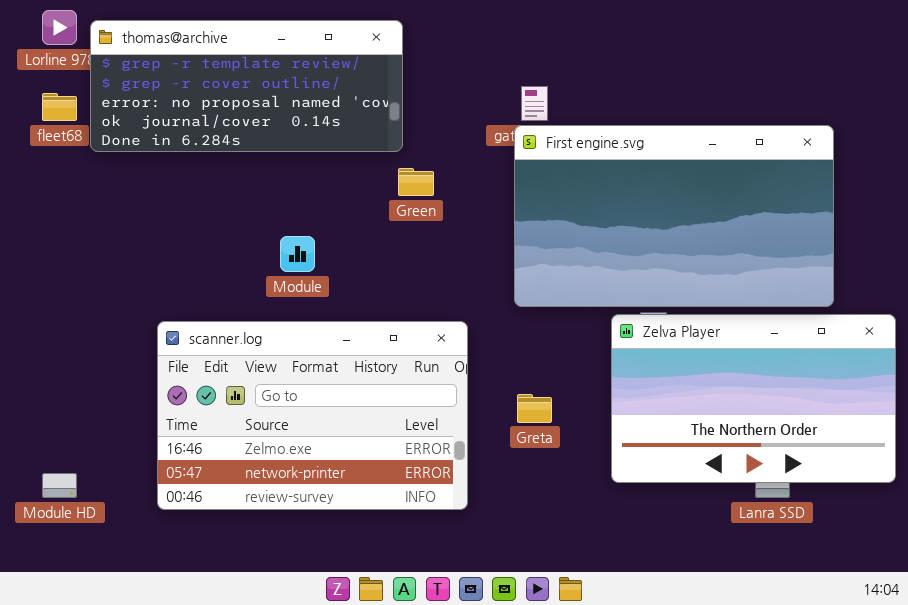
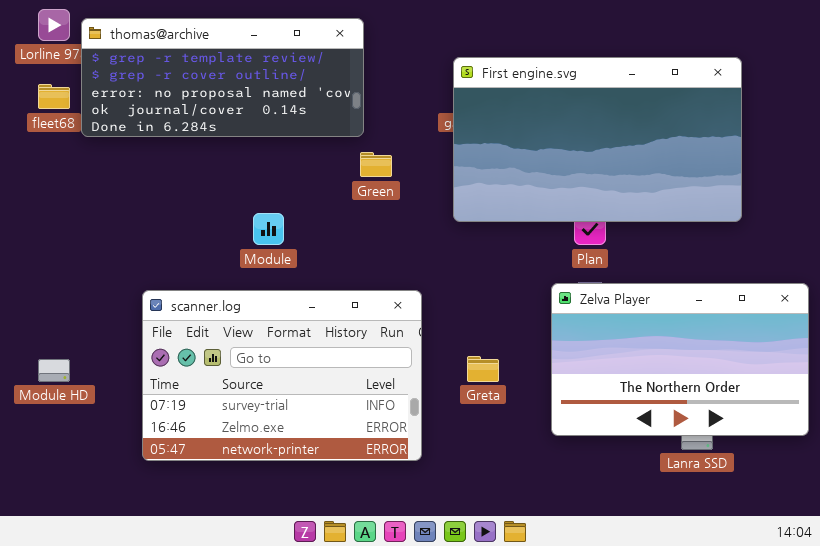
First engine.svg: [514,125,834,307] -> [453,57,742,222], moved
scanner.log: [157,321,468,510] -> [142,290,422,461], scrolled up 1 row
Module HD: [42,473,77,498] -> [38,359,70,382], moved

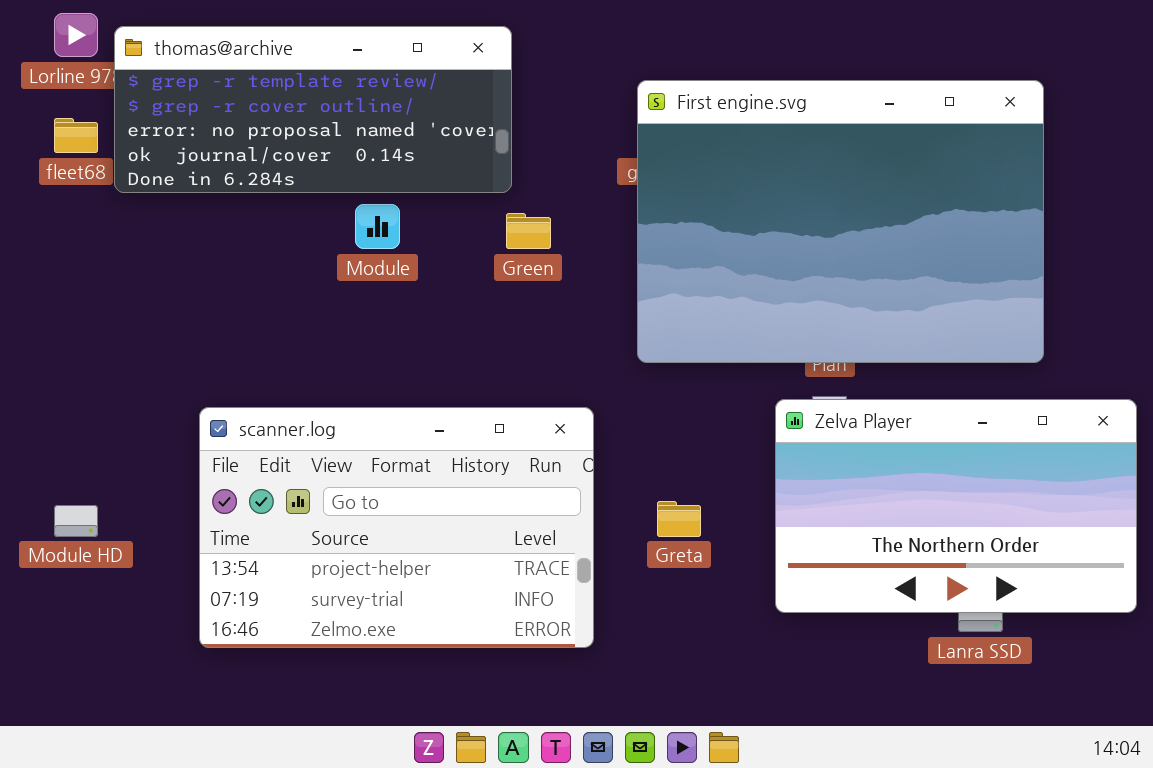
First engine.svg: [453,57,742,222] -> [637,80,1044,363], resized
Module: [253,213,284,245] -> [355,204,400,249], moved
scanner.log: [142,290,422,461] -> [199,407,594,648], scrolled up 1 row

